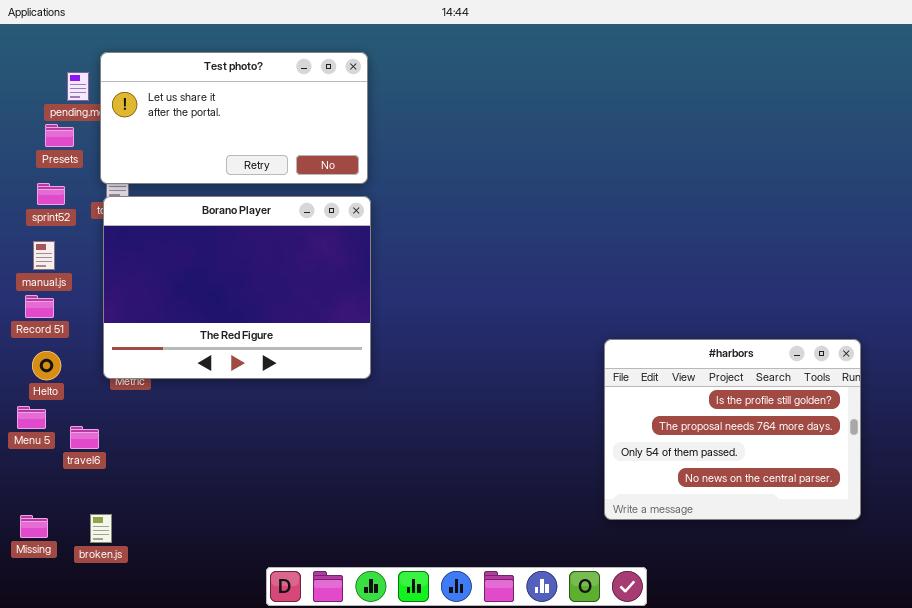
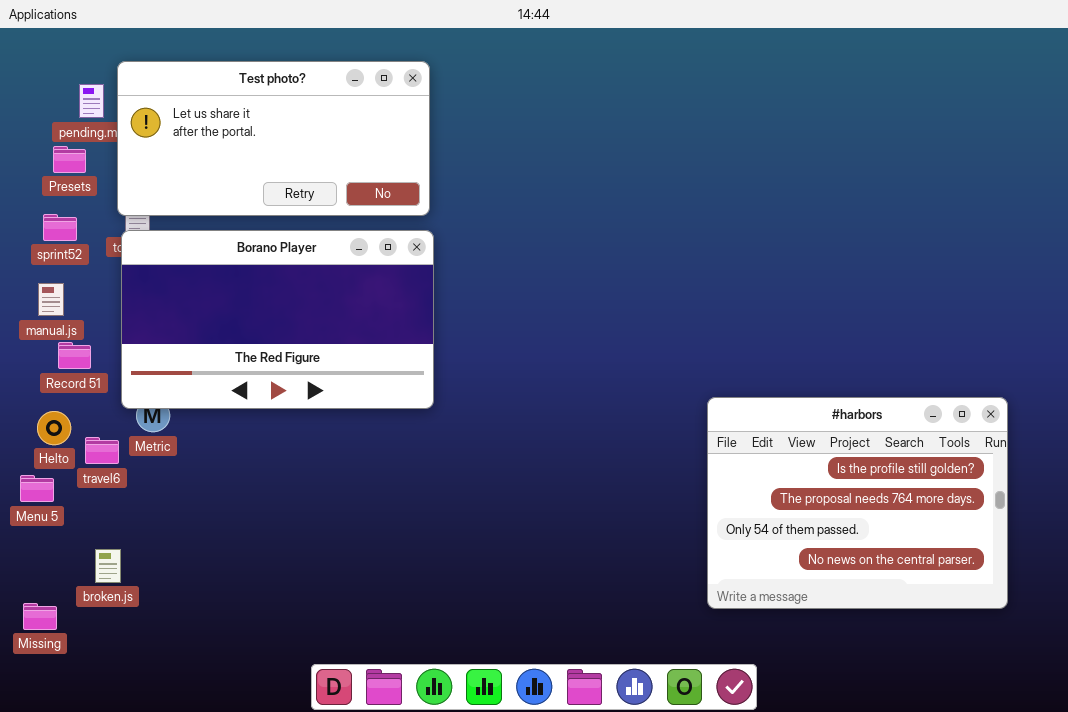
Borano Player: [103,196,371,379] -> [121,230,434,409], resized
Record 51: [25,295,54,318] -> [58,342,91,369], moved
travel6: [70,426,99,449] -> [85,437,119,464], moved
broken.js: [90,514,112,543] -> [95,549,121,583], moved

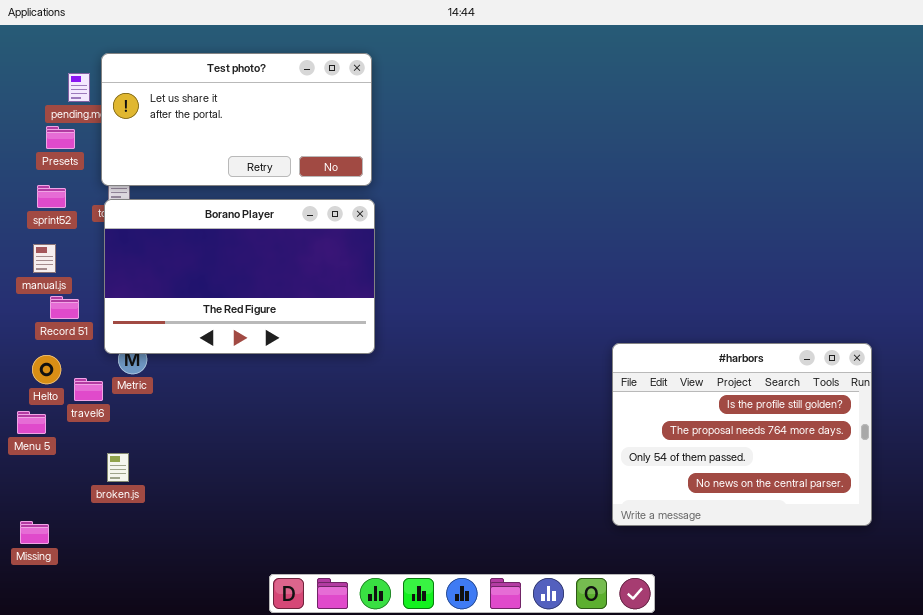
broken.js: [95,549,121,583] -> [107,453,129,482], moved

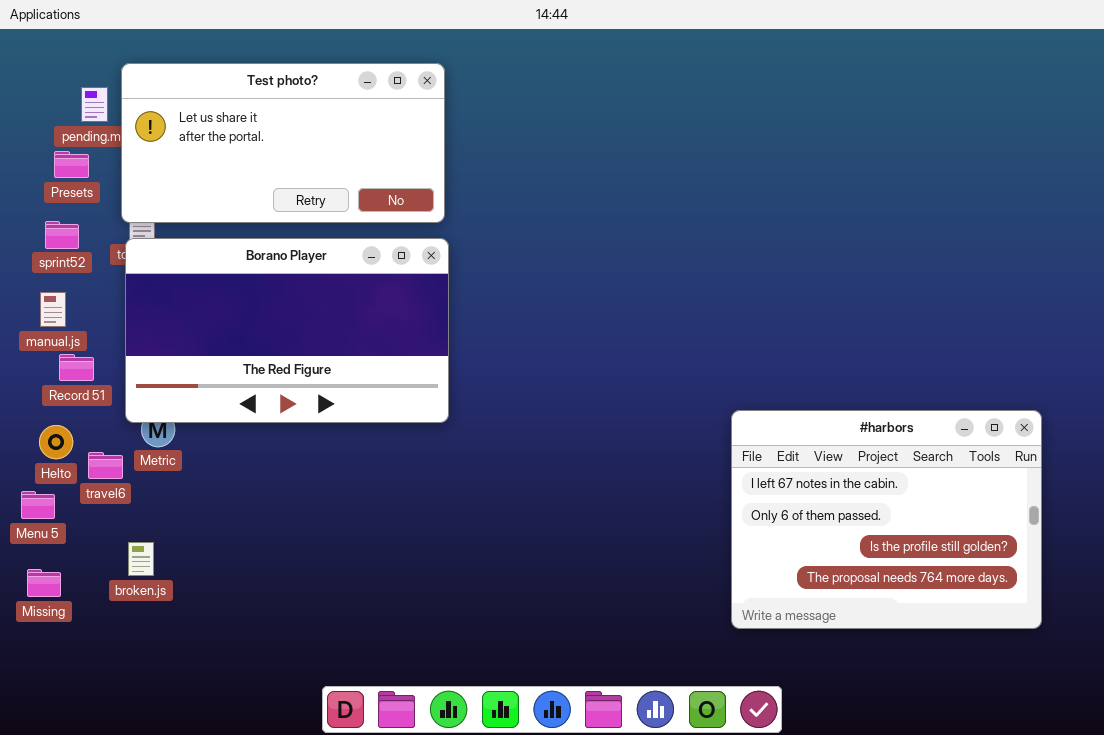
#harbors: [612,343,872,526] -> [731,410,1042,629], scrolled up 2 rows
Missing: [20,521,49,544] -> [27,569,61,597], moved

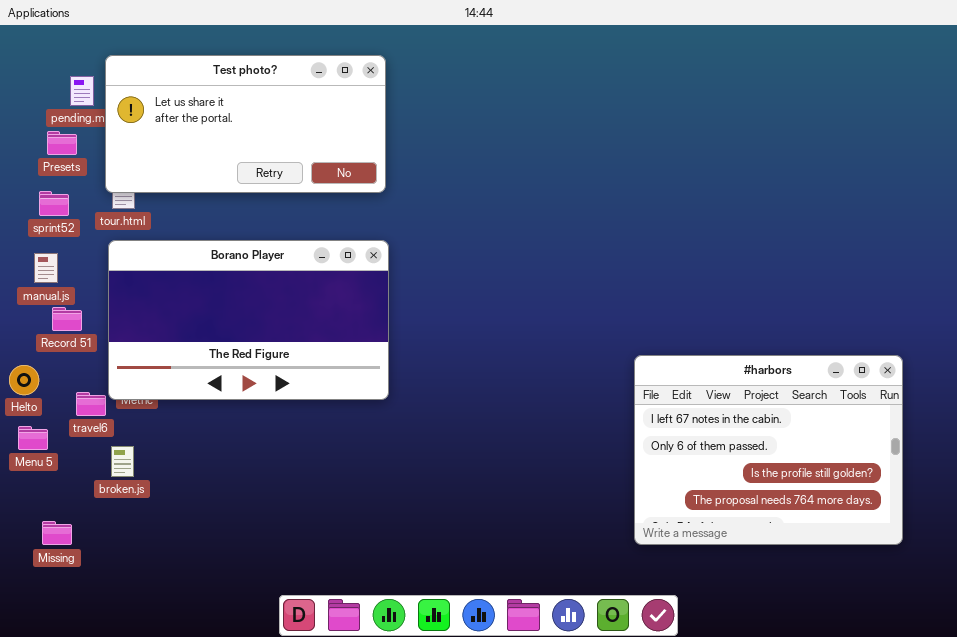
Borano Player: [125,238,449,423] -> [108,240,389,400], moved
Helto: [39,425,73,459] -> [9,365,39,395], moved
broken.js: [128,542,154,576] -> [111,446,134,477], moved
Missing: [27,569,61,597] -> [42,521,72,545], moved

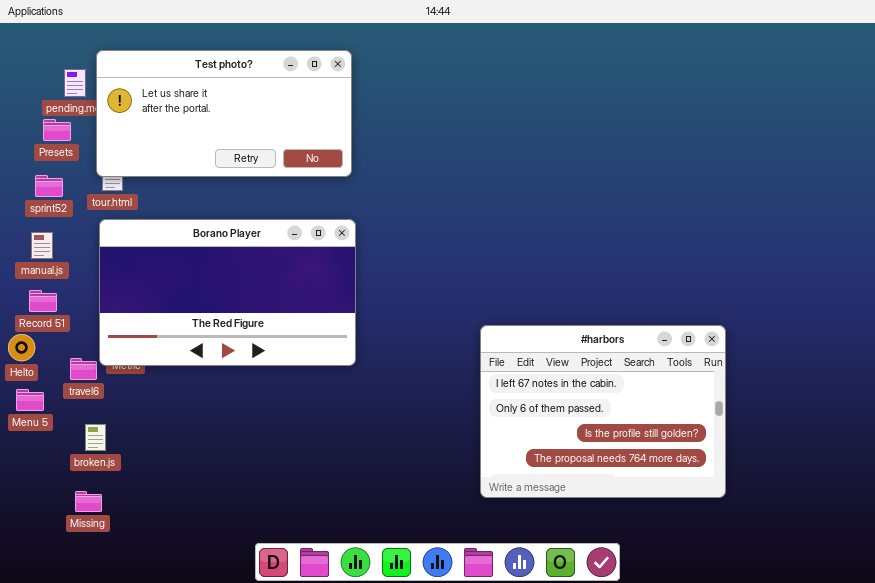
Record 51: [52,307,82,331] -> [29,290,57,312], moved
#harbors: [634,355,903,545] -> [480,325,726,498], moved
broken.js: [111,446,134,477] -> [85,424,106,451], moved
Missing: [42,521,72,545] -> [75,491,102,512], moved

